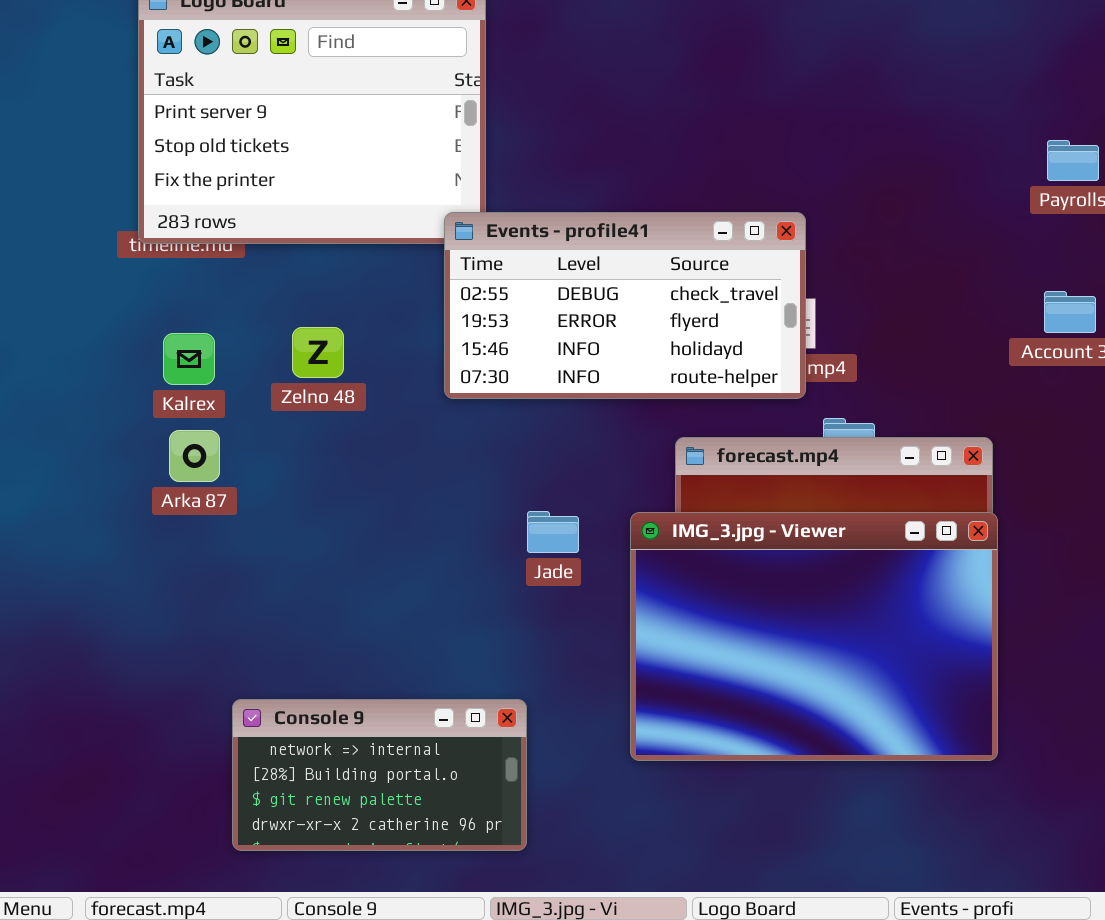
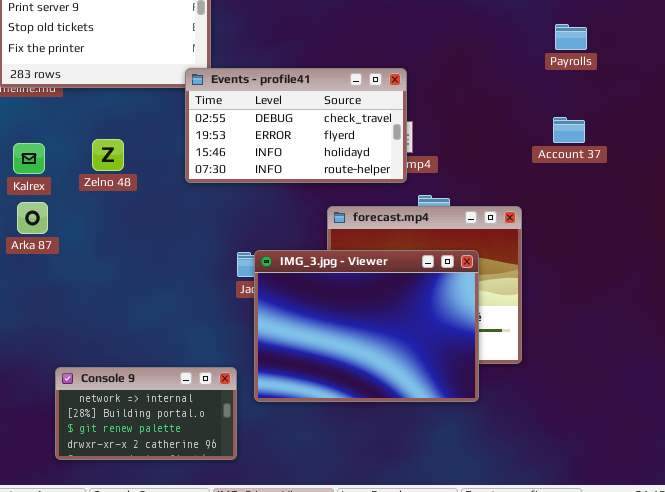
IMG_3.jpg - Viewer: [630,512,998,761] -> [254,250,479,402], moved

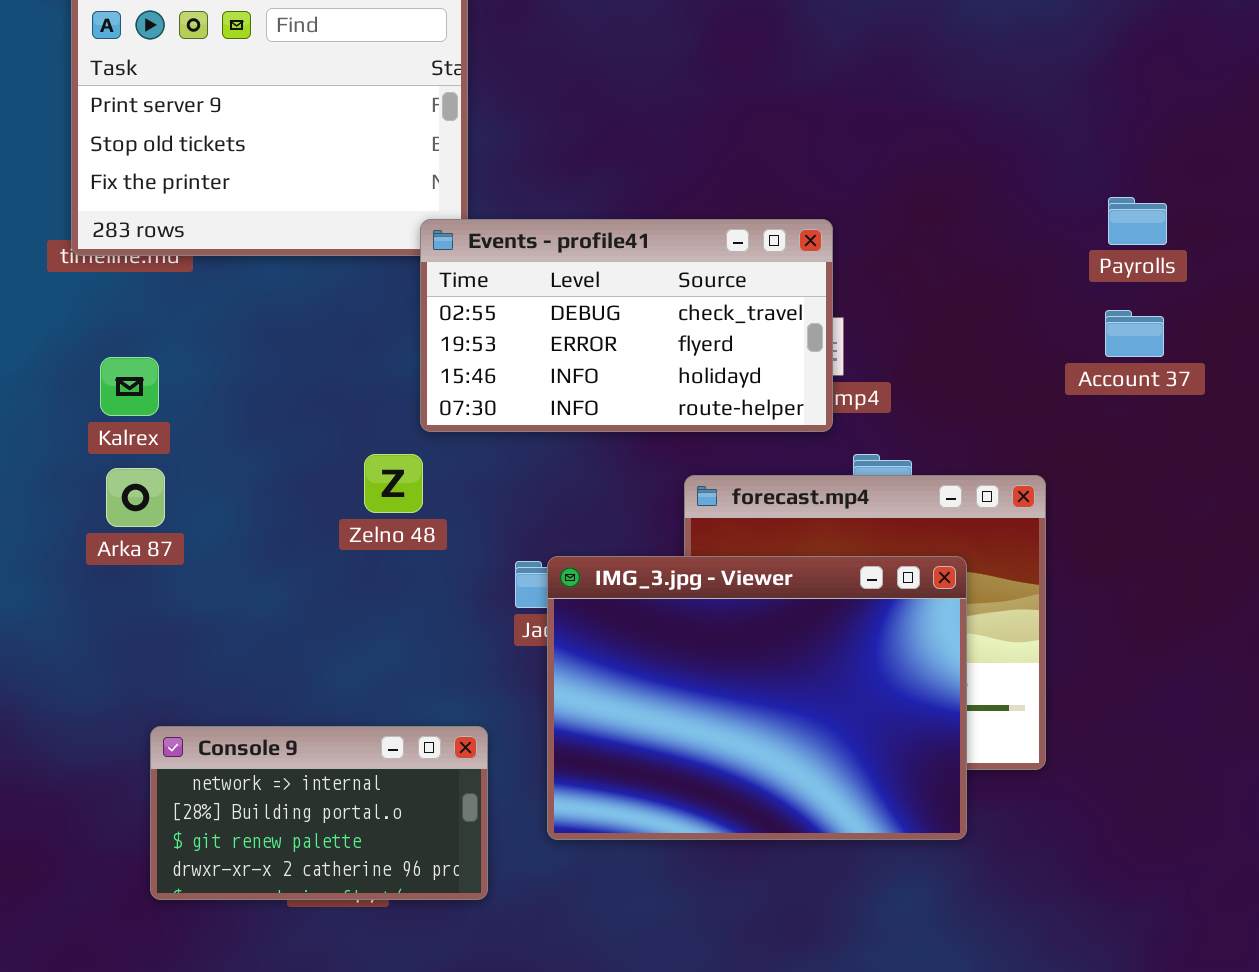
Payrolls: [555,24,587,50] -> [1108,197,1167,245], moved
Zelno 48: [92,139,124,171] -> [364,454,423,513], moved
Console 9: [55,367,237,460] -> [150,726,488,900], moved

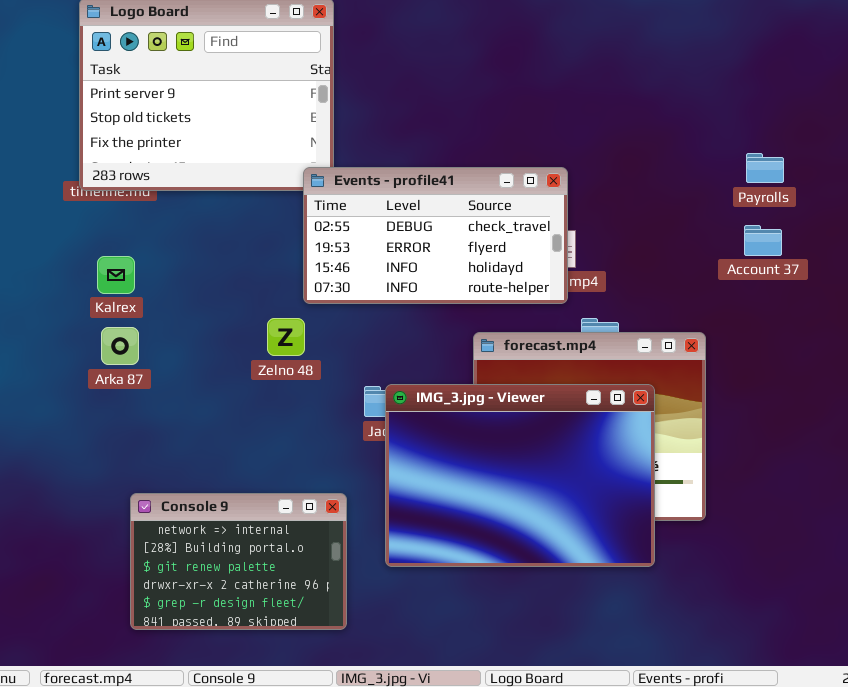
Console 9: [150,726,488,900] -> [130,493,347,630], resized

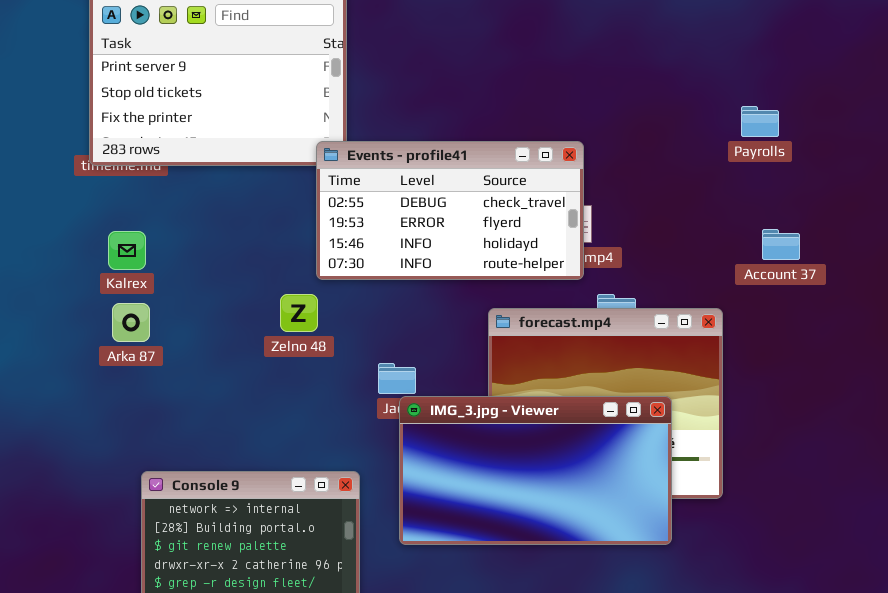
Payrolls: [746,153,784,183] -> [741,106,779,137], moved
Account 37: [744,225,782,256] -> [762,229,800,260], moved
IMG_3.jpg - Viewer: [385,384,655,567] -> [399,396,672,545], resized

